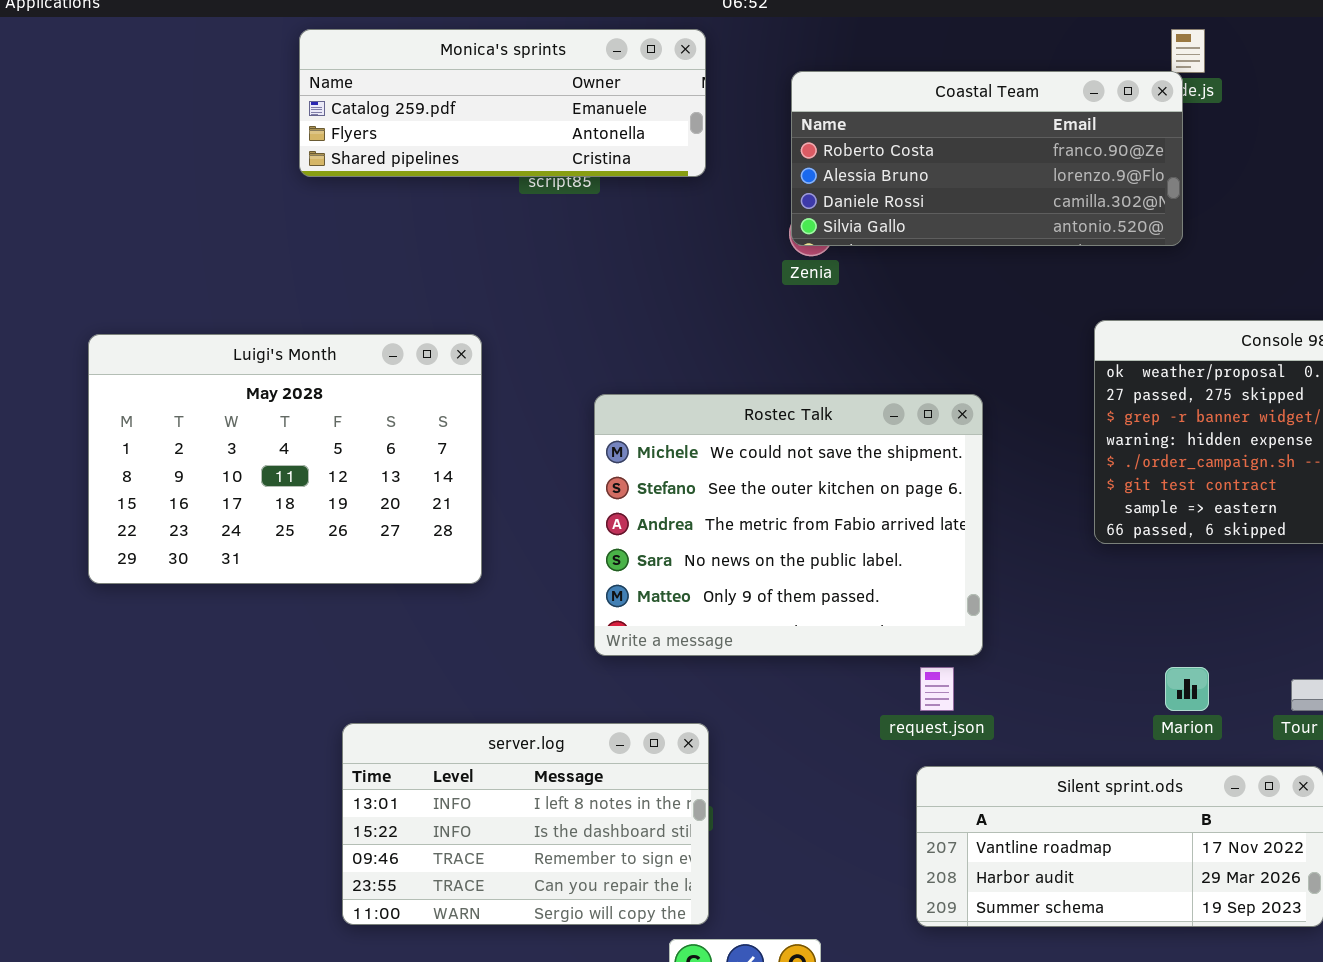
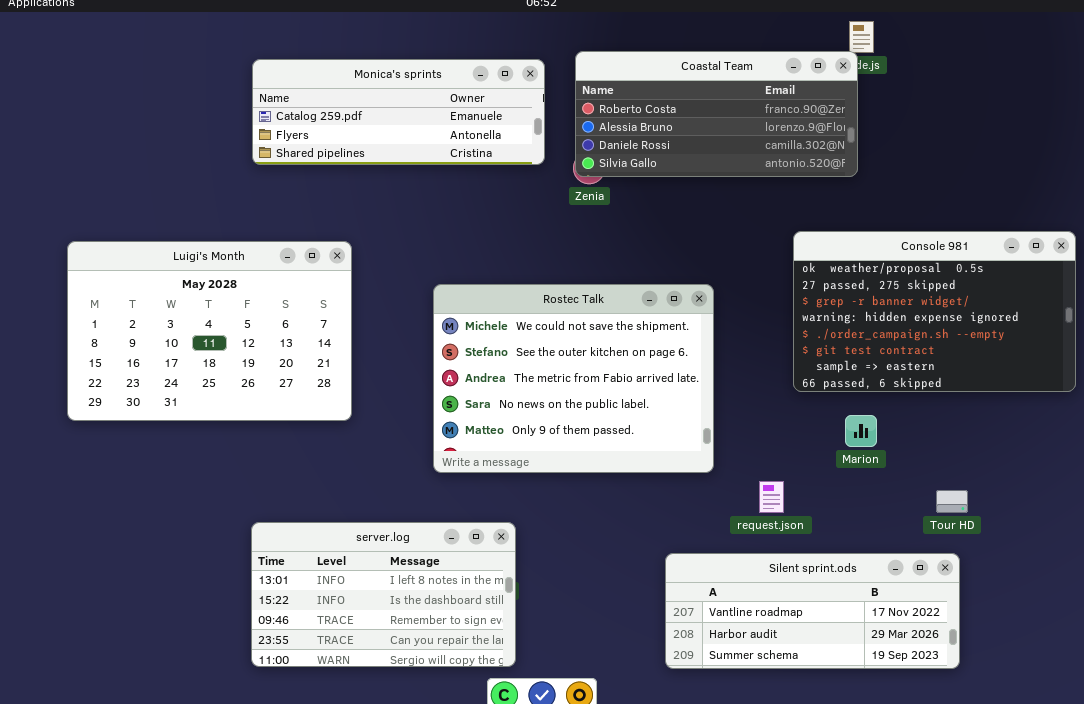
Monica's sprints: [299,29,706,177] -> [252,59,545,165], moved
request.json: [920,667,954,711] -> [759,481,784,513], moved
Marion: [1165,667,1209,711] -> [845,415,877,447], moved

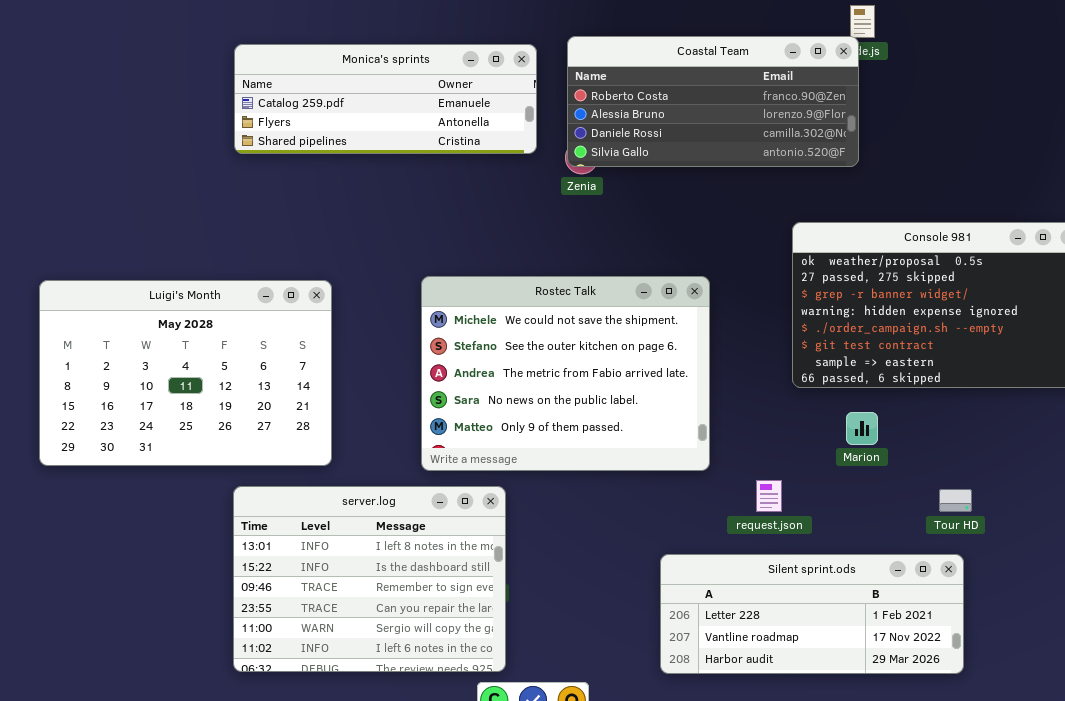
Luigi's Month: [67,241,352,421] -> [39,280,332,466], moved
server.log: [251,522,516,667] -> [233,486,506,672], resized
Silent sprint.ods: [665,553,960,669] -> [660,554,964,674], scrolled up 1 row

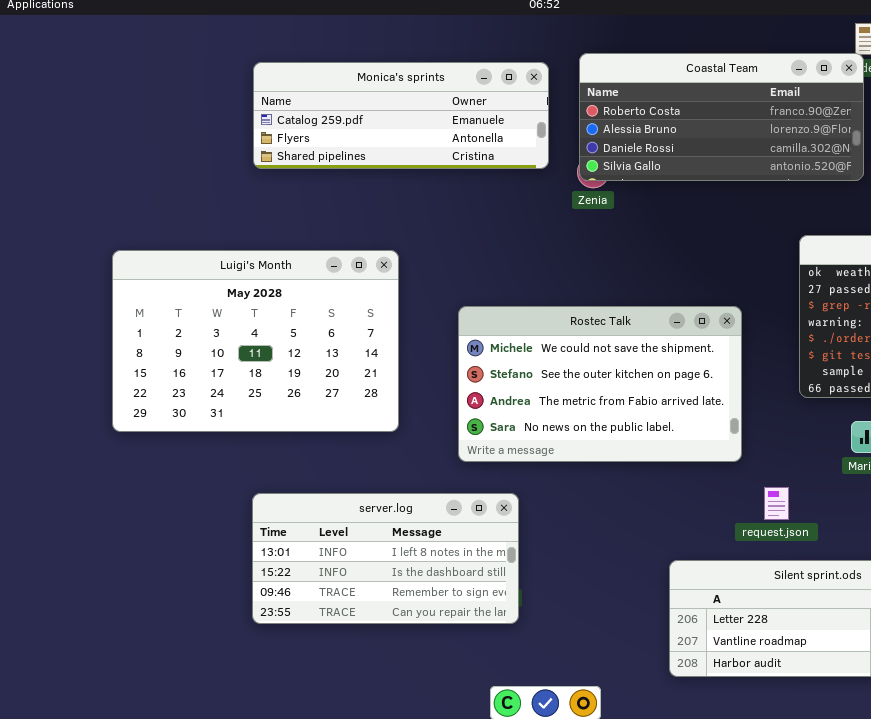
Rostec Talk: [421,276,710,471] -> [458,306,742,462], moved, resized
Luigi's Month: [39,280,332,466] -> [112,250,399,432], moved
server.log: [233,486,506,672] -> [252,493,519,624], resized

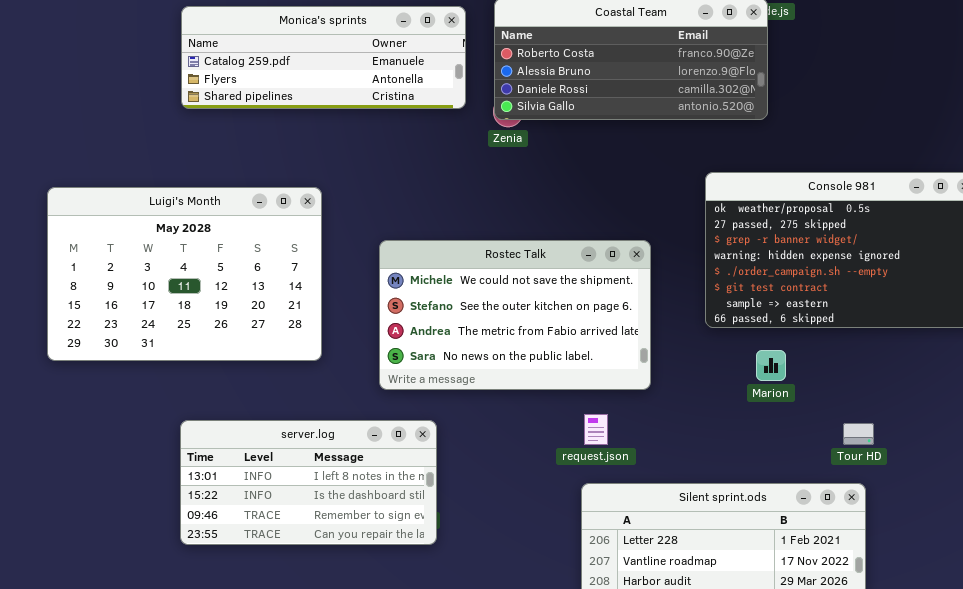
request.json: [764,487,789,520] -> [584,414,608,445], moved

